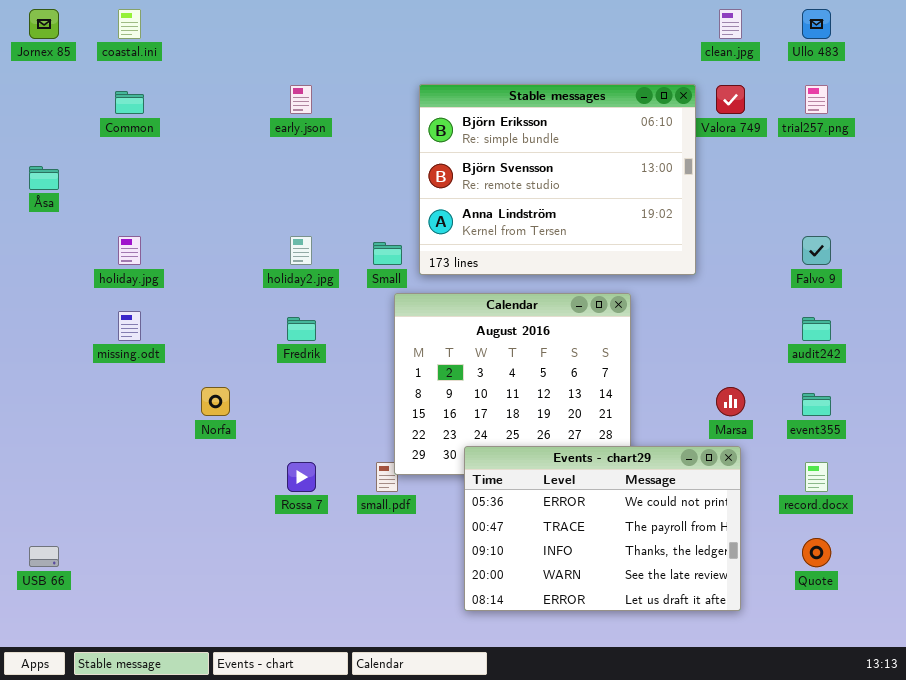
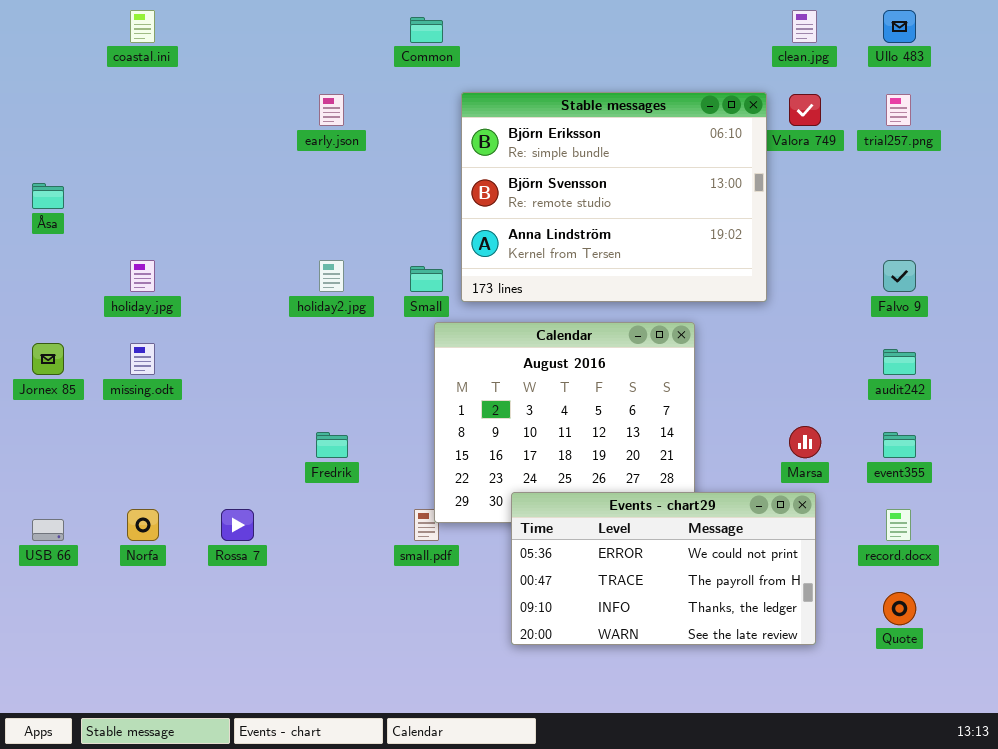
Jornex 85: [29,9,59,39] -> [32,343,64,375], moved
Common: [115,91,144,114] -> [410,17,443,43], moved
Fredrik: [287,317,316,341] -> [316,432,348,458], moved
Norfa: [201,387,230,416] -> [127,509,159,541], moved
Events - chart29: [464,446,741,611] -> [511,492,816,645], resized
Rossa 7: [287,462,316,492] -> [221,509,254,541], moved
USB 66: [29,546,59,567] -> [32,519,64,541], moved

